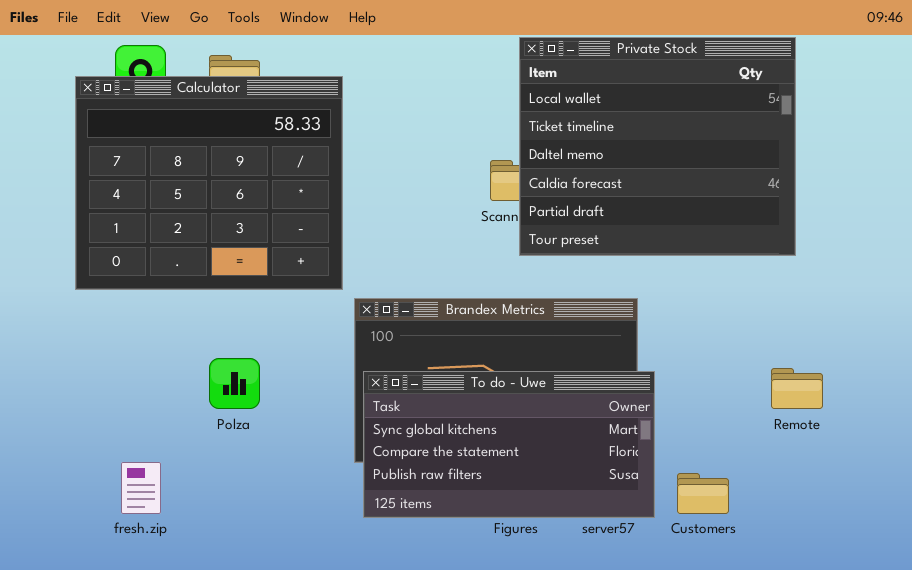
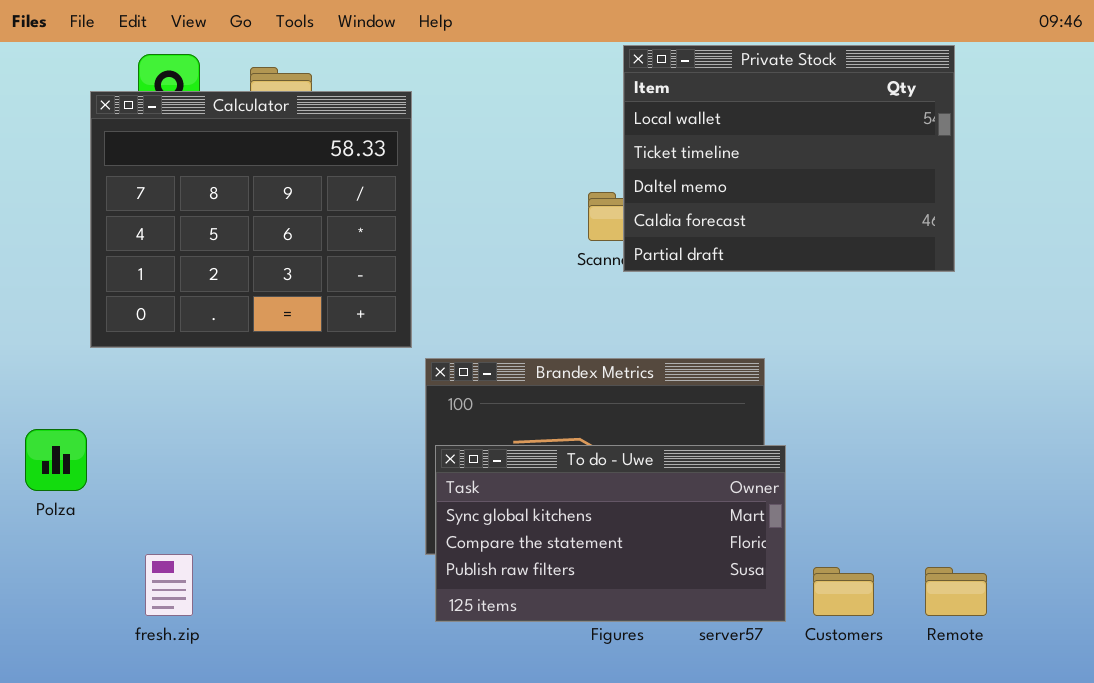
Private Stock: [519,37,796,256] -> [623,45,955,272], resized
Polza: [209,358,260,409] -> [25,429,87,491], moved
Remote: [771,368,823,409] -> [925,567,987,616], moved

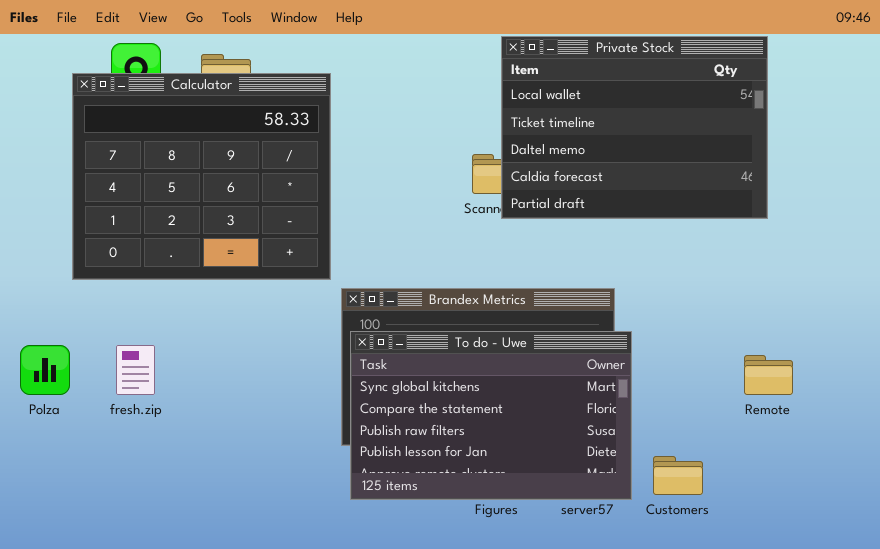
To do - Uwe: [435,445,786,622] -> [350,331,632,500], resized
fresh.zip: [145,554,193,616] -> [116,345,155,395], moved
Remote: [925,567,987,616] -> [744,355,793,395], moved

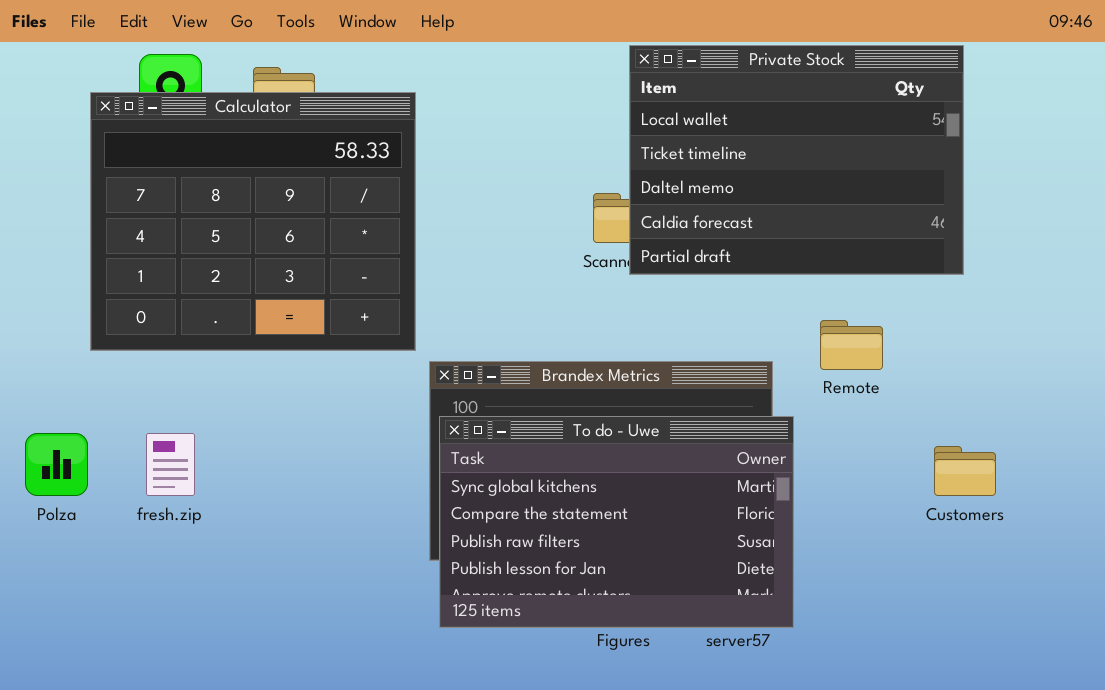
Remote: [744,355,793,395] -> [820,320,883,370], moved
Customers: [653,456,703,495] -> [934,446,996,496], moved

